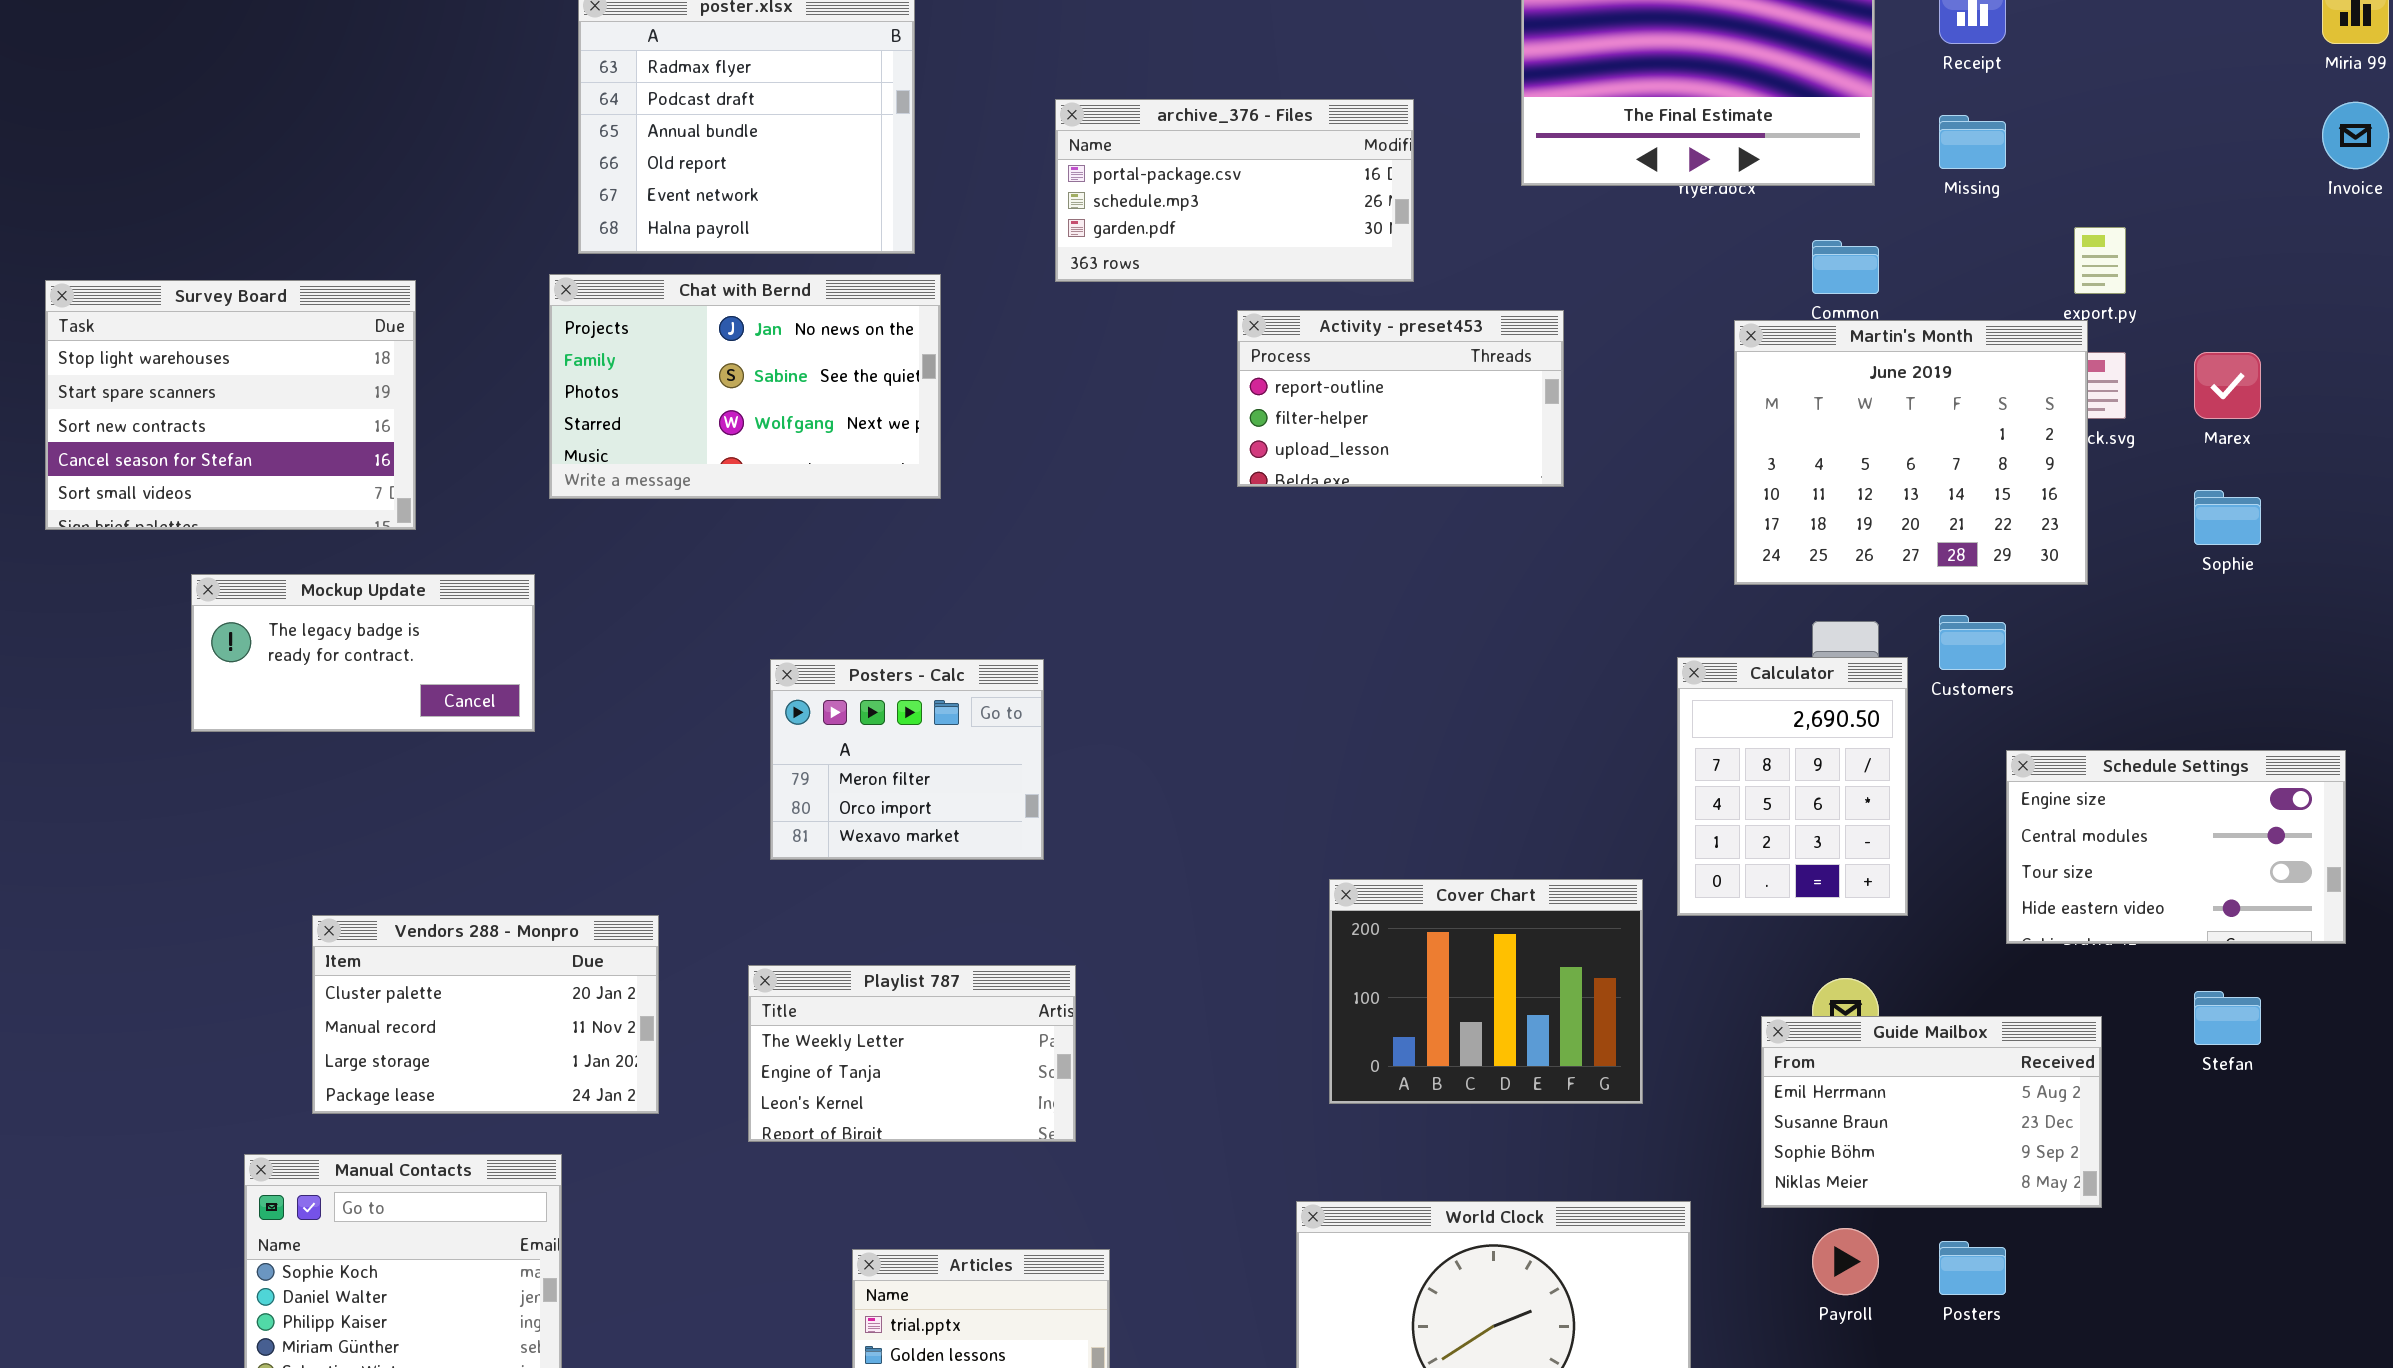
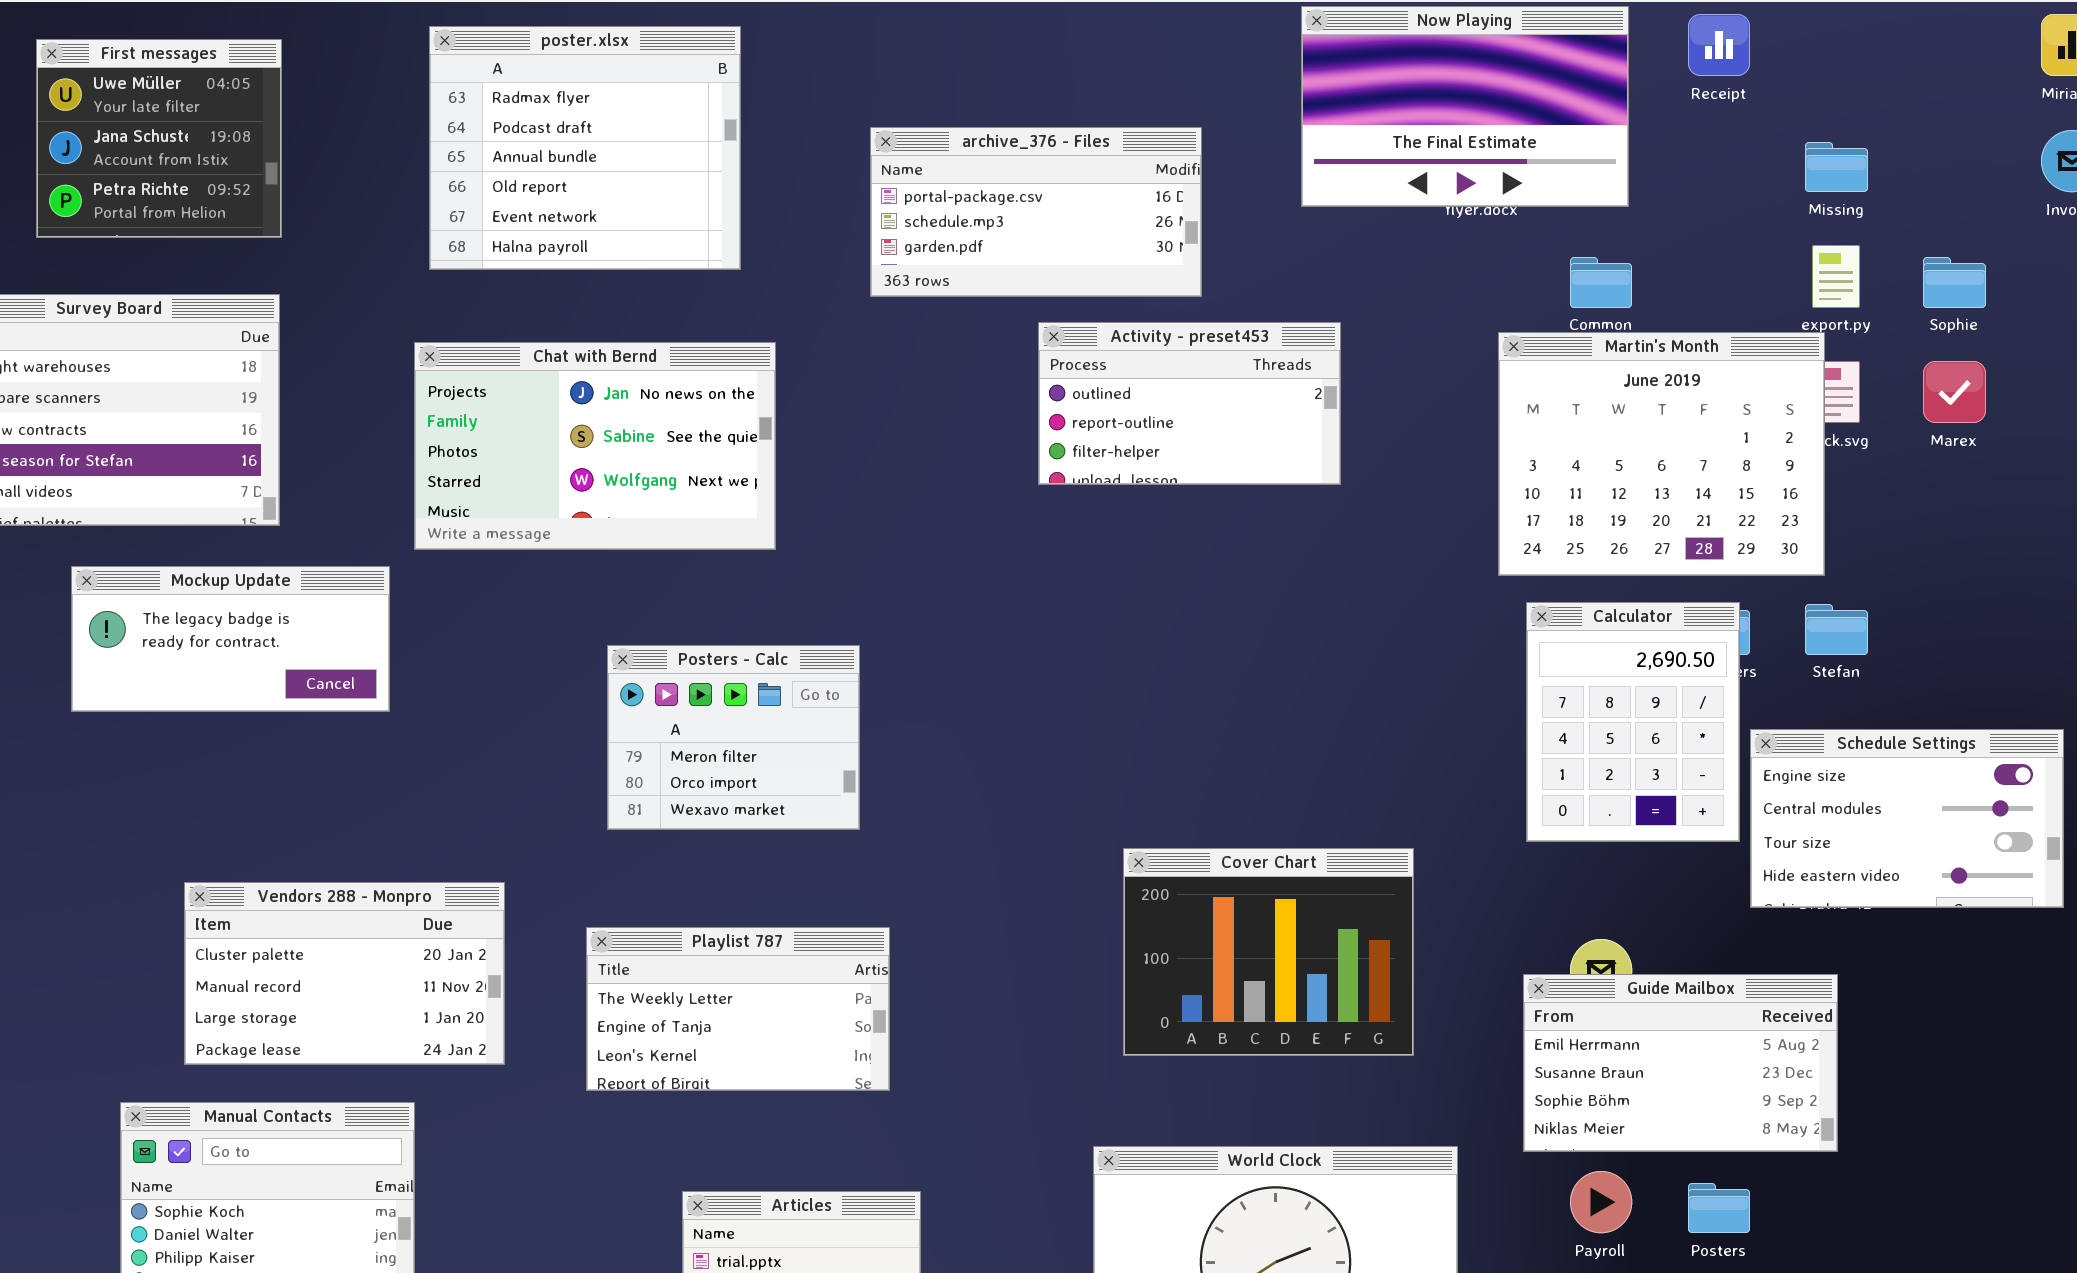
First messages: none -> [36,39,282,238], opened
Missing: [1939,115,2006,169] -> [1805,142,1868,192], moved
Chat with Bernd: [549,274,941,499] -> [414,342,776,550], moved
Activity - preset453: [1237,310,1564,487] -> [1038,322,1341,485], scrolled up 1 row
Sophie: [2194,490,2261,545] -> [1923,257,1986,308], moved
Calculator: [1677,657,1908,916] -> [1526,602,1740,842], moved
Stefan: [2194,991,2261,1045] -> [1805,604,1868,655], moved

